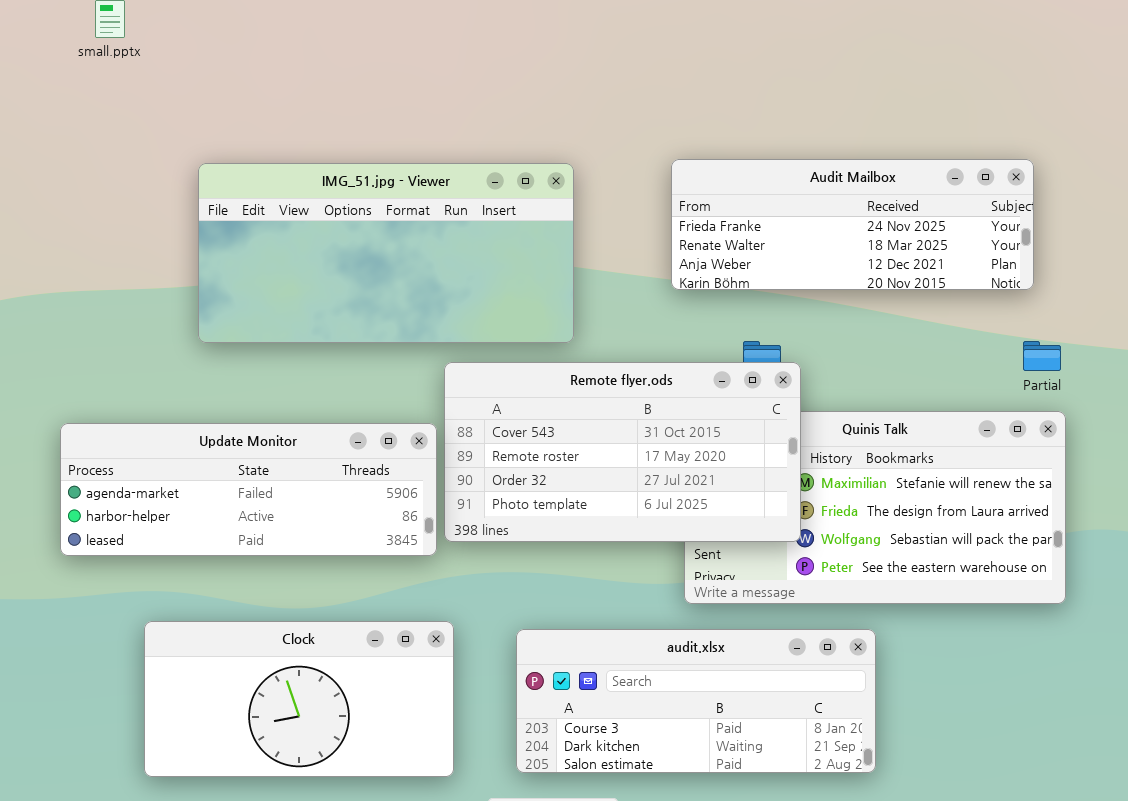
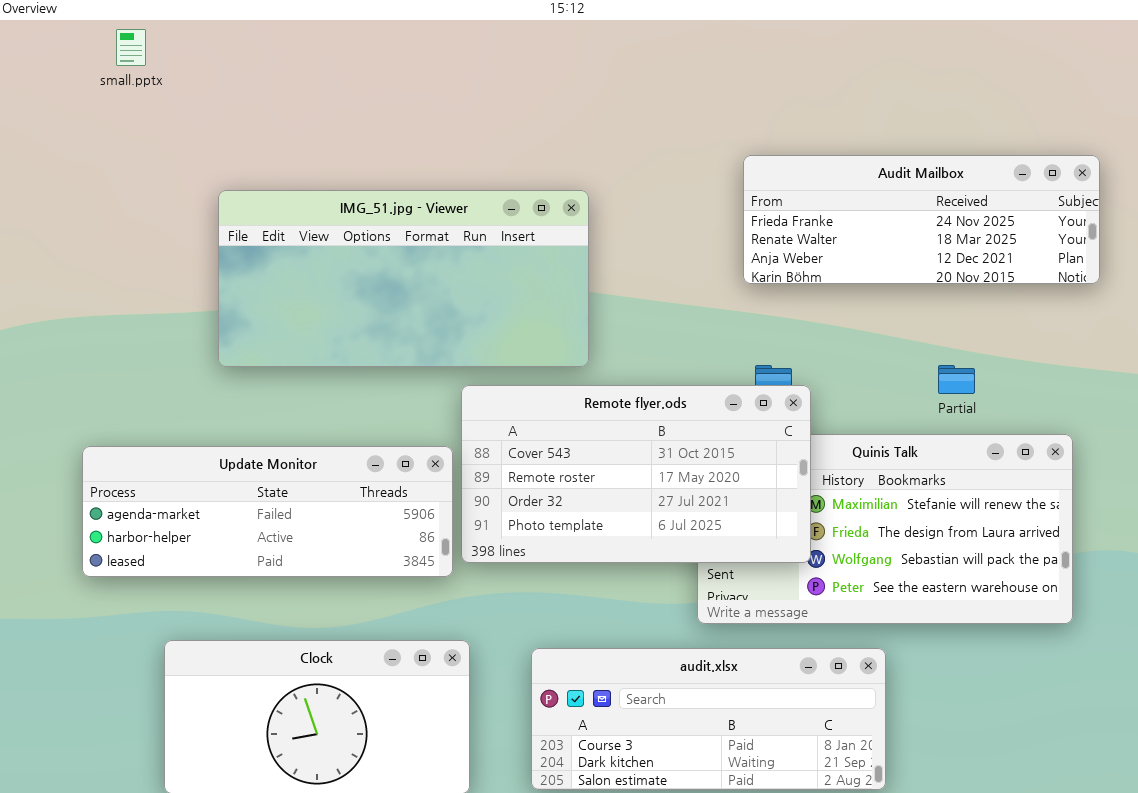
Audit Mailbox: [671,159,1034,290] -> [743,155,1100,284], moved
Partial: [1023,341,1061,371] -> [938,365,975,394], moved

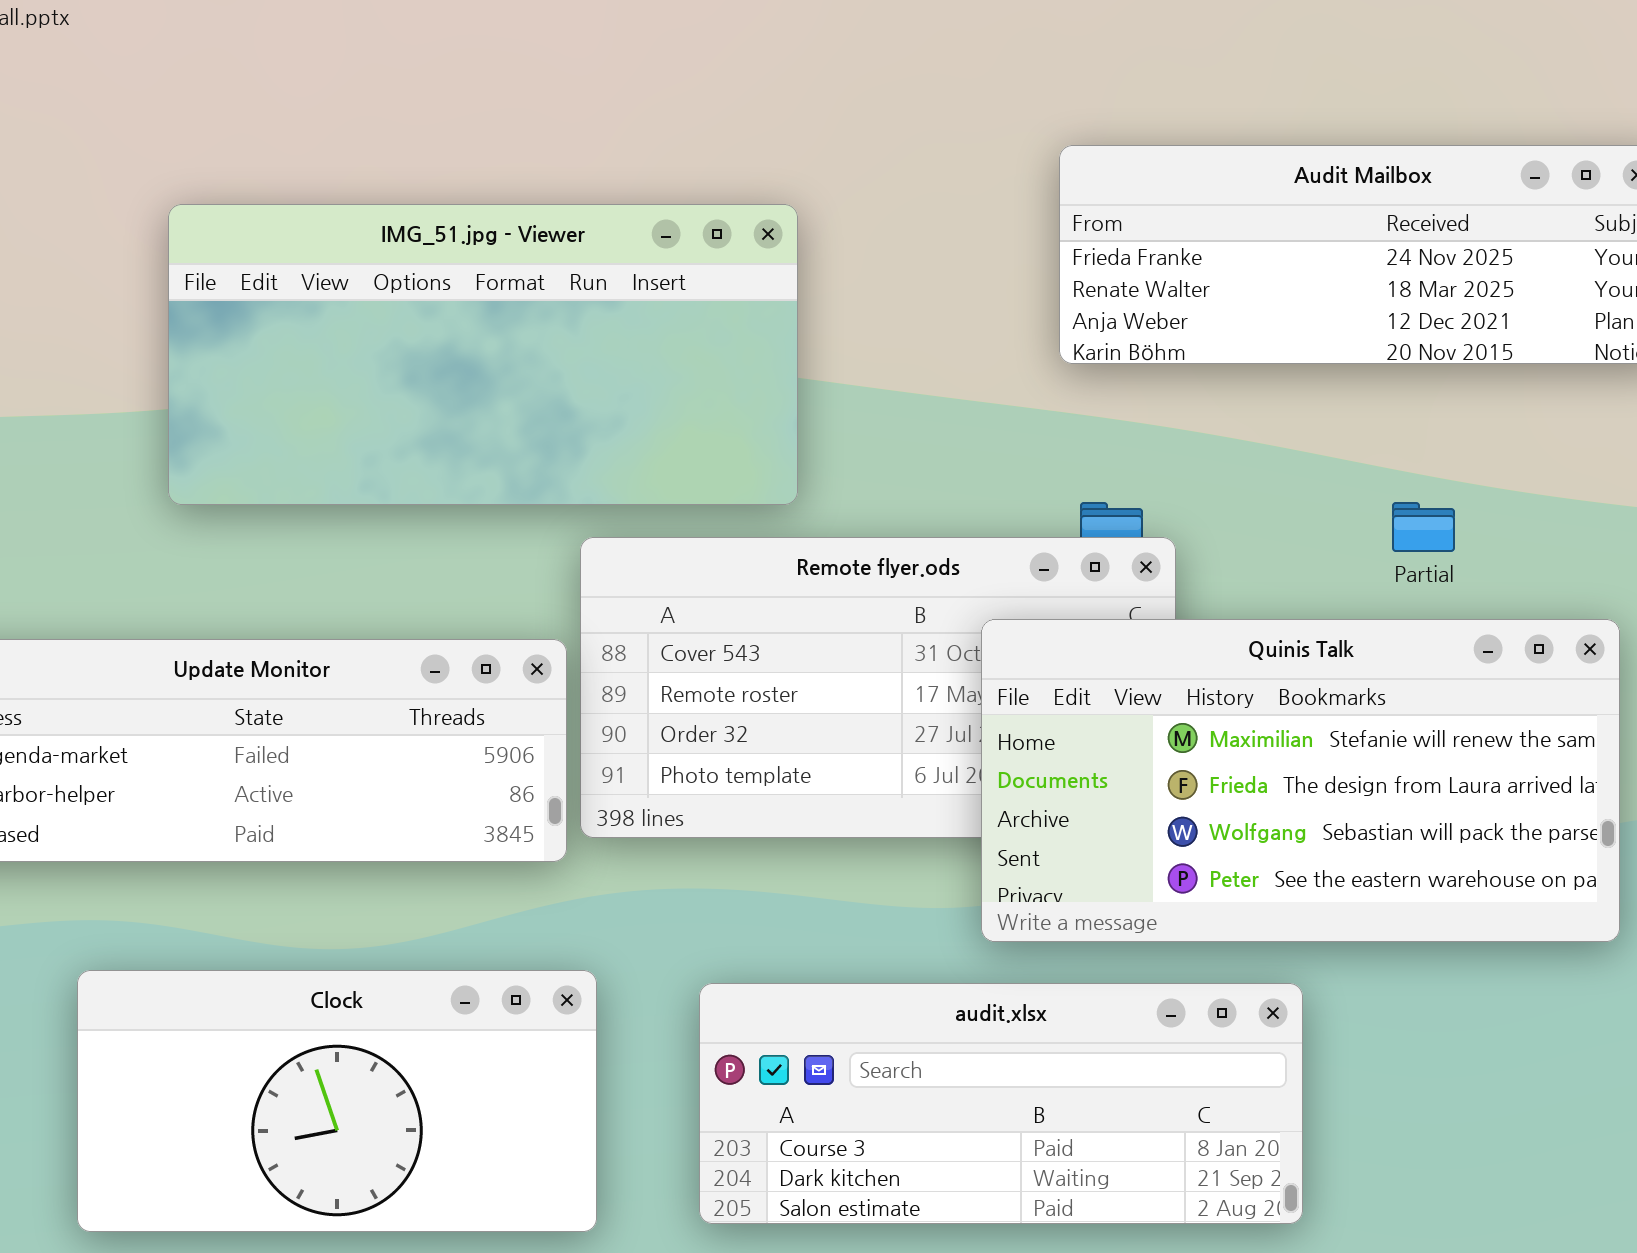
Quinis Talk: [697,434,1073,624] -> [981,619,1620,942], raised

